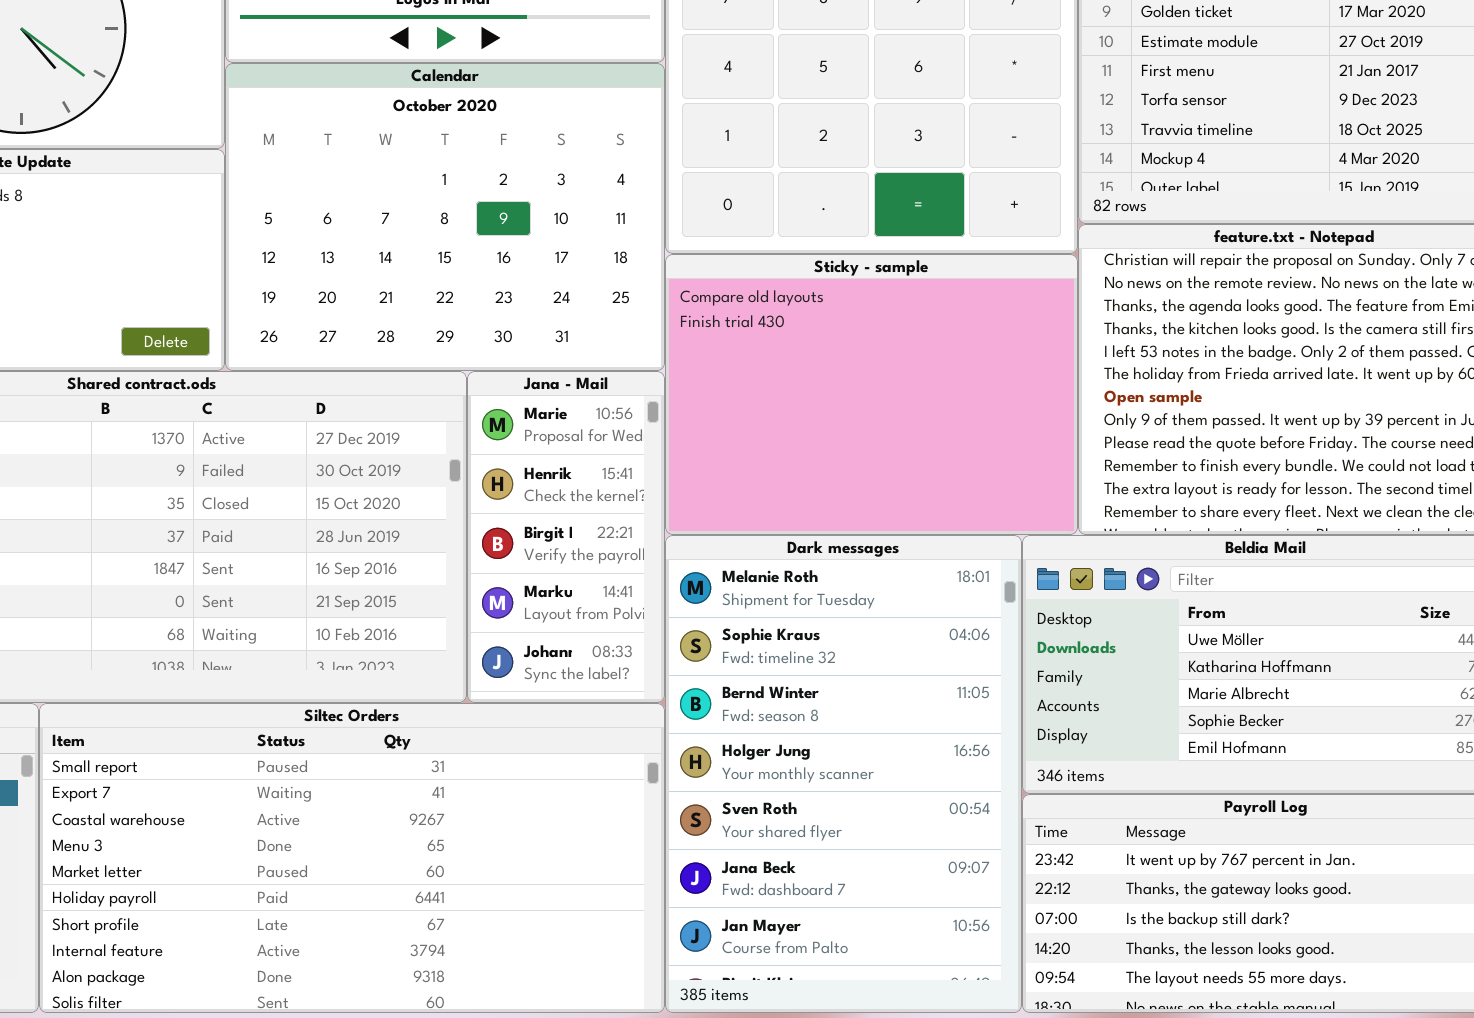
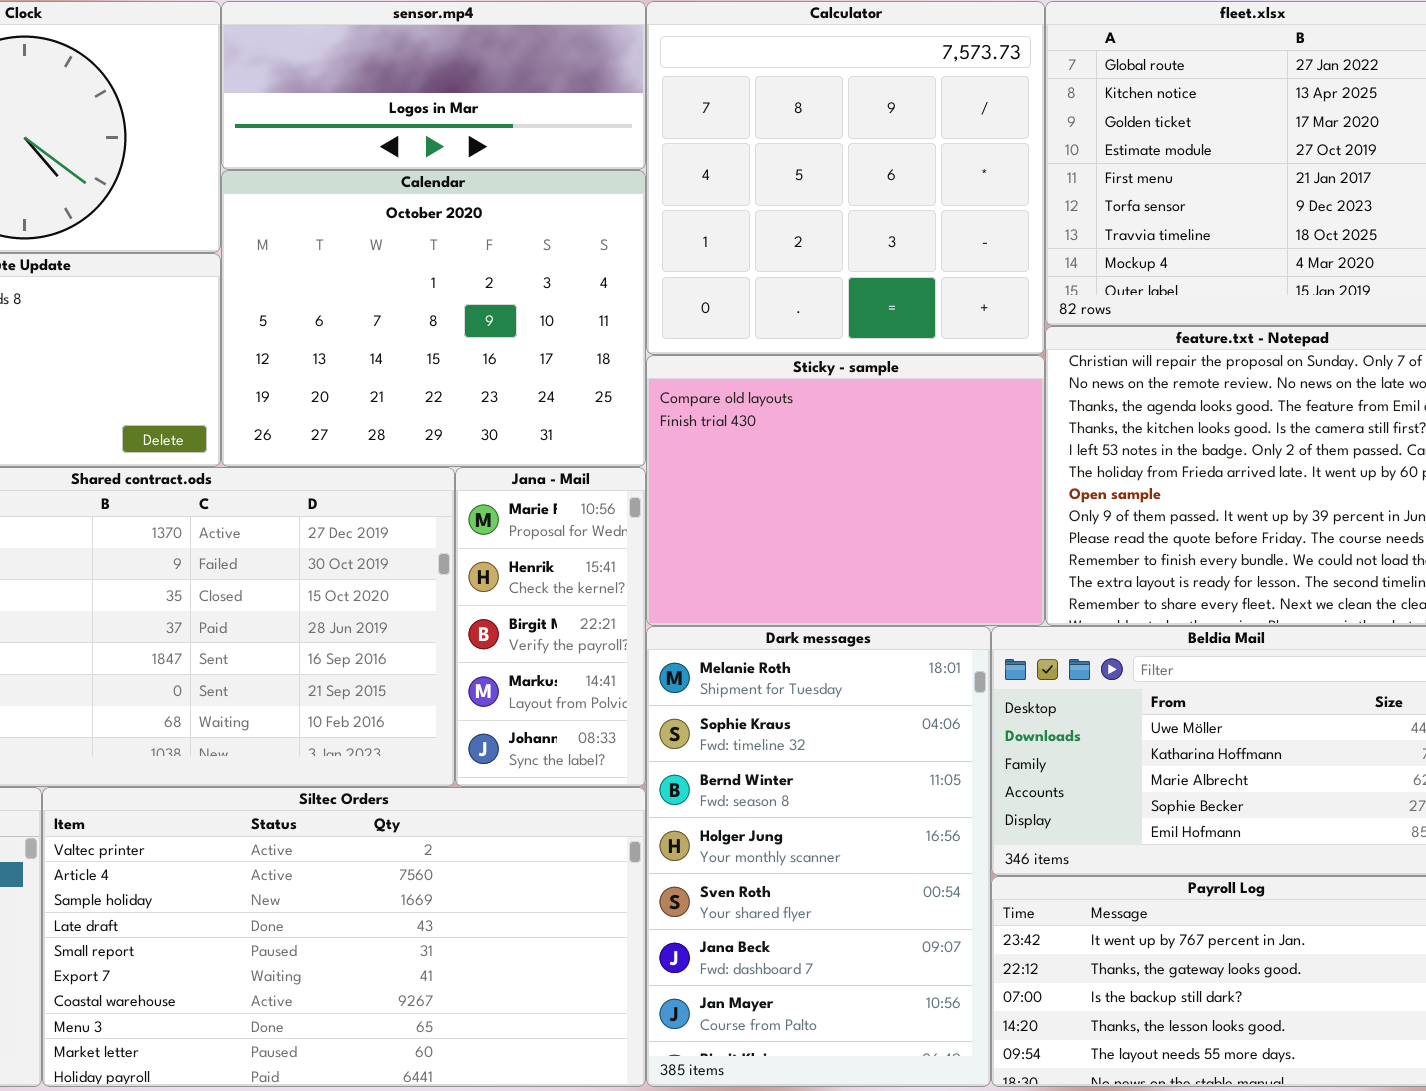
Siltec Orders: [39,703,665,1013] -> [42,787,646,1087], scrolled up 4 rows

